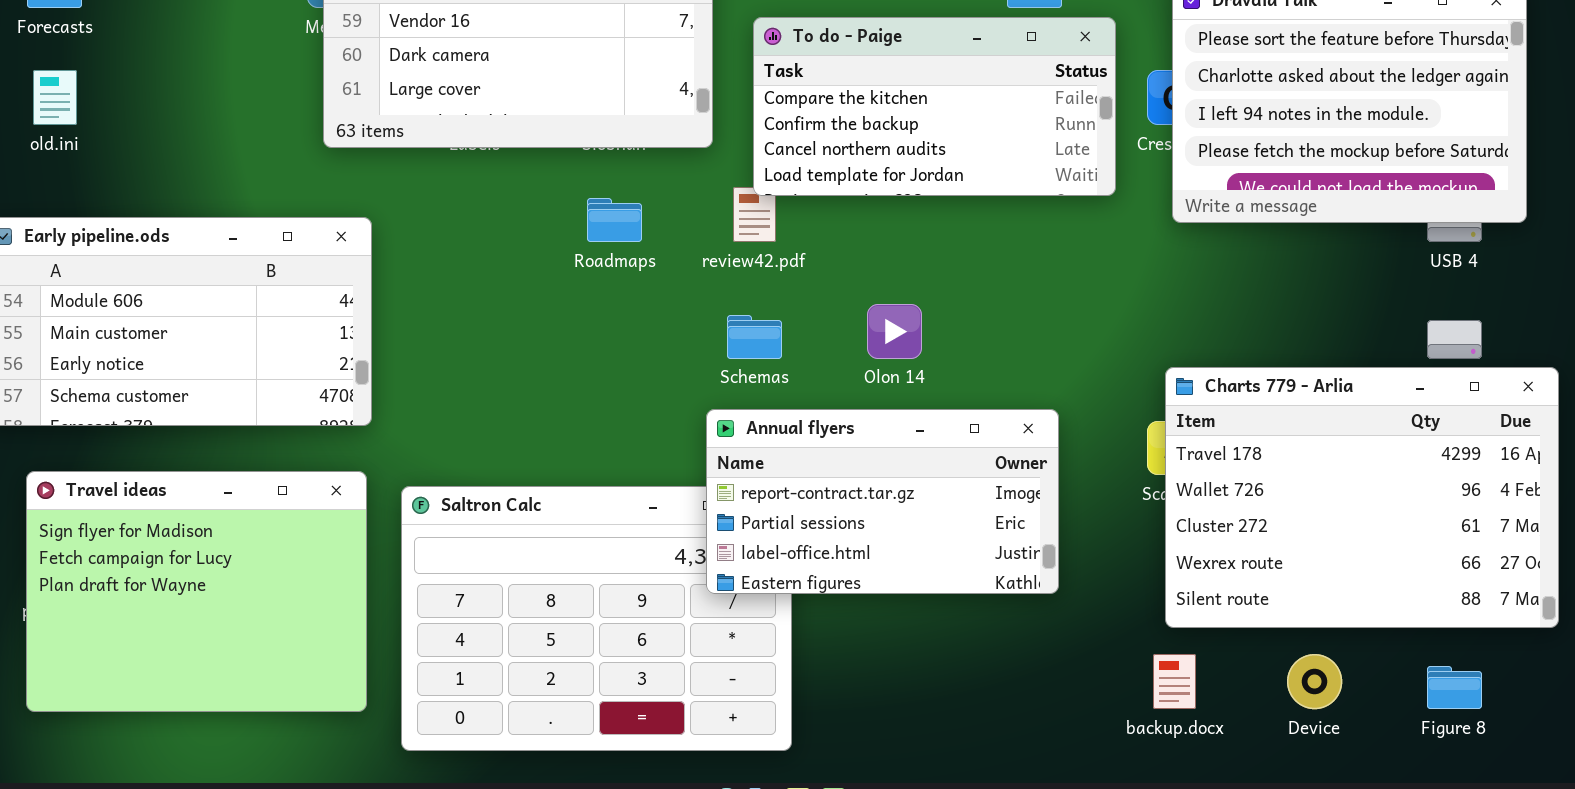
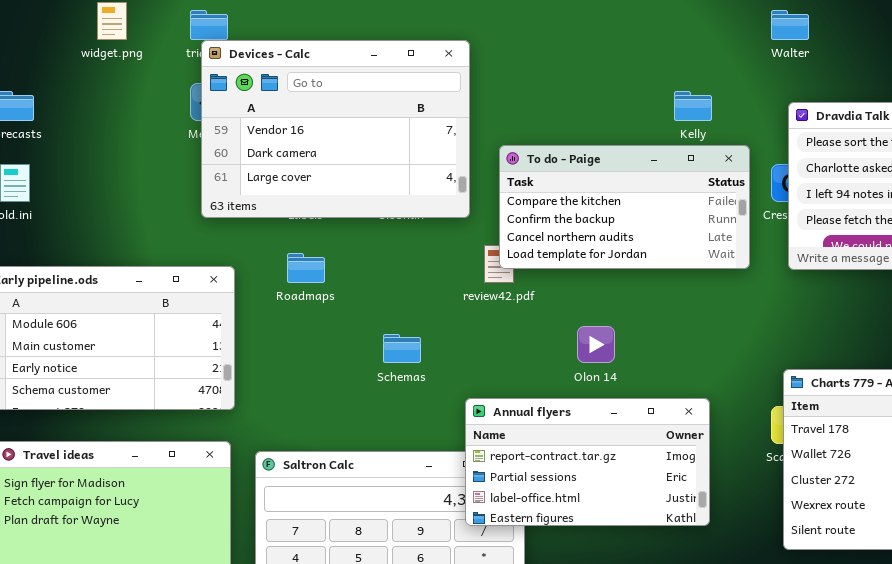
To do - Paige: [753,17,1116,196] -> [499,145,750,269], moved
Roadmaps: [587,198,642,242] -> [287,253,325,283], moved
Schemas: [727,315,782,359] -> [383,334,421,363], moved

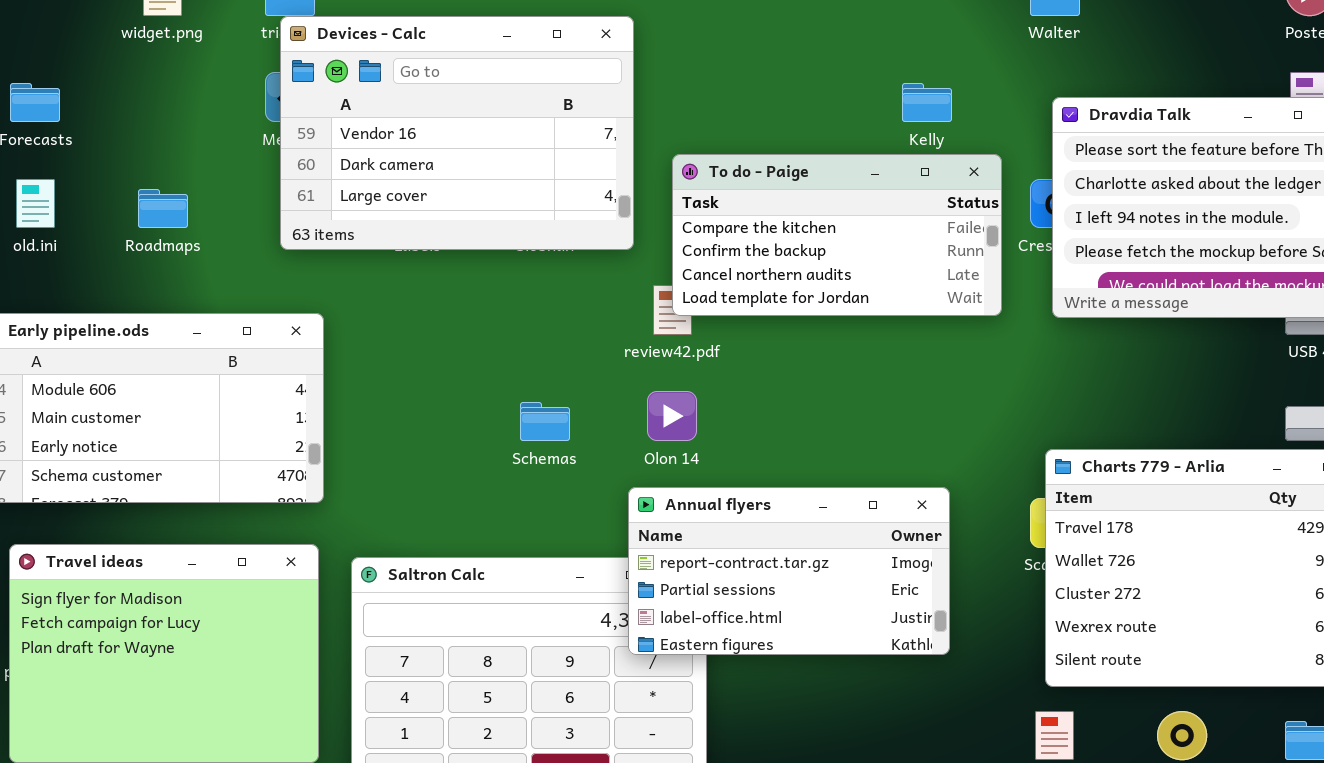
Roadmaps: [287,253,325,283] -> [138,189,188,228], moved
Olon 14: [577,326,615,363] -> [647,391,697,441], moved

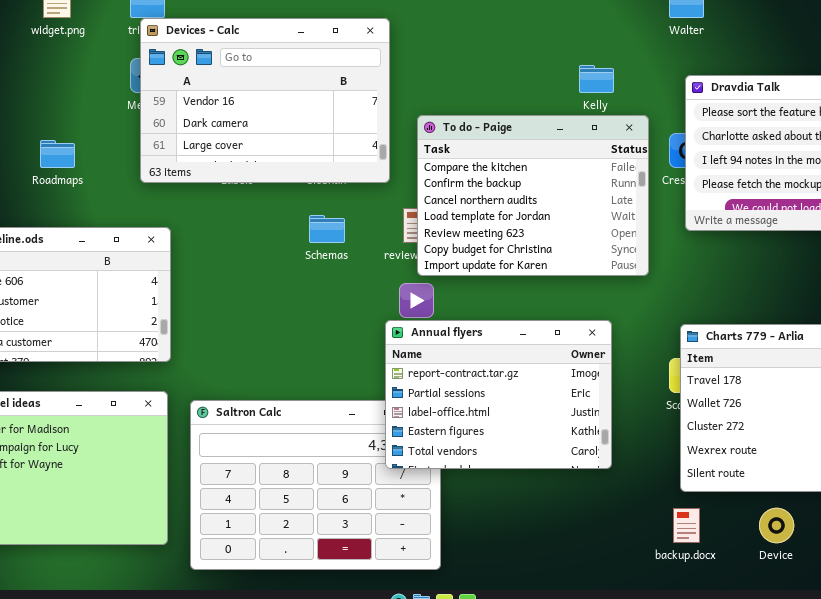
To do - Paige: [672,154,1002,316] -> [417,115,649,276], resized
Schemas: [520,402,570,441] -> [309,215,345,243], moved
Annual flyers: [628,487,950,655] -> [385,320,612,469], resized

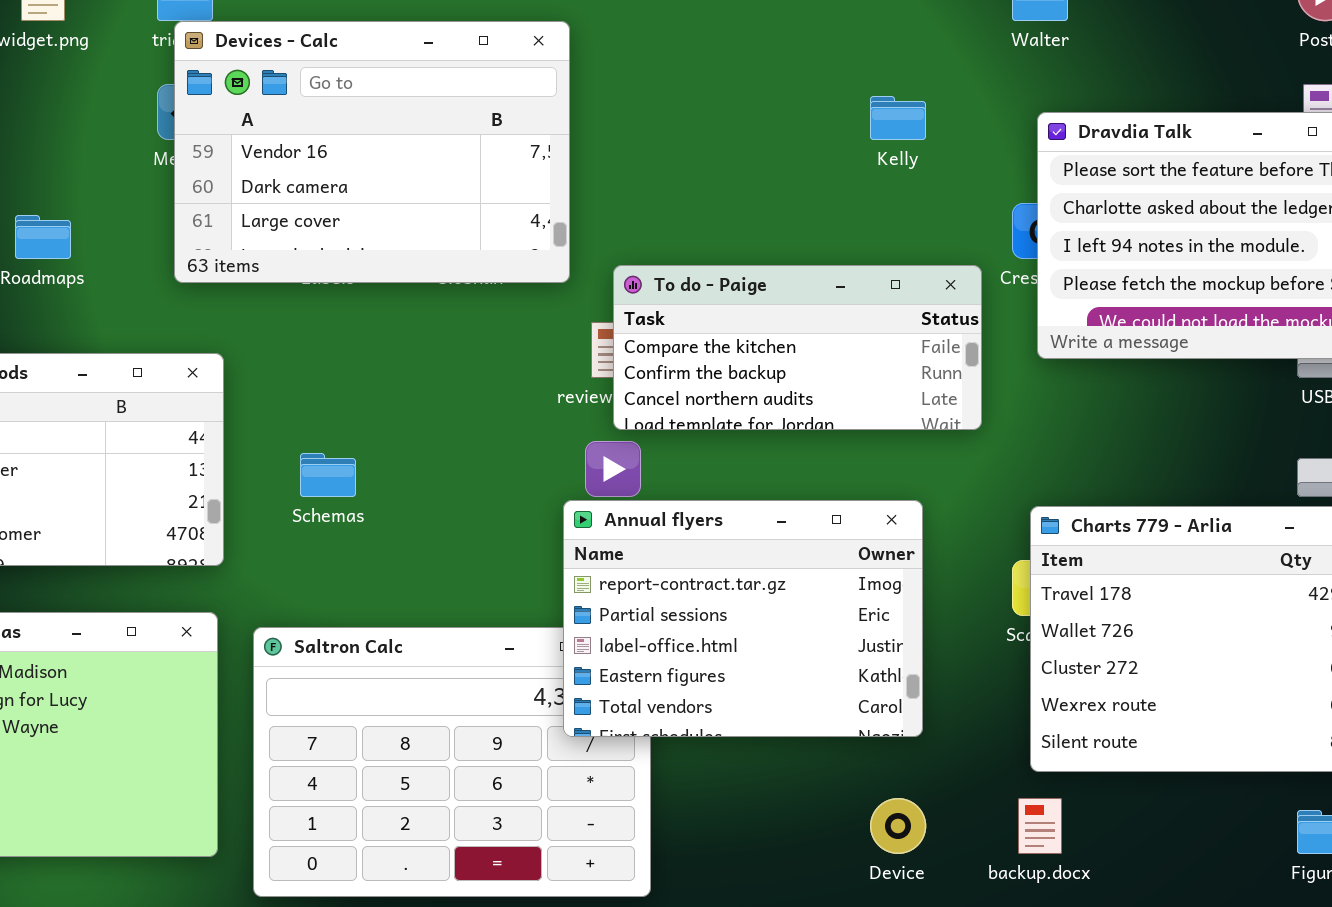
To do - Paige: [417,115,649,276] -> [613,265,982,430], resized
Schemas: [309,215,345,243] -> [300,453,356,497], moved
Device: [759,508,794,543] -> [870,798,926,854], moved

